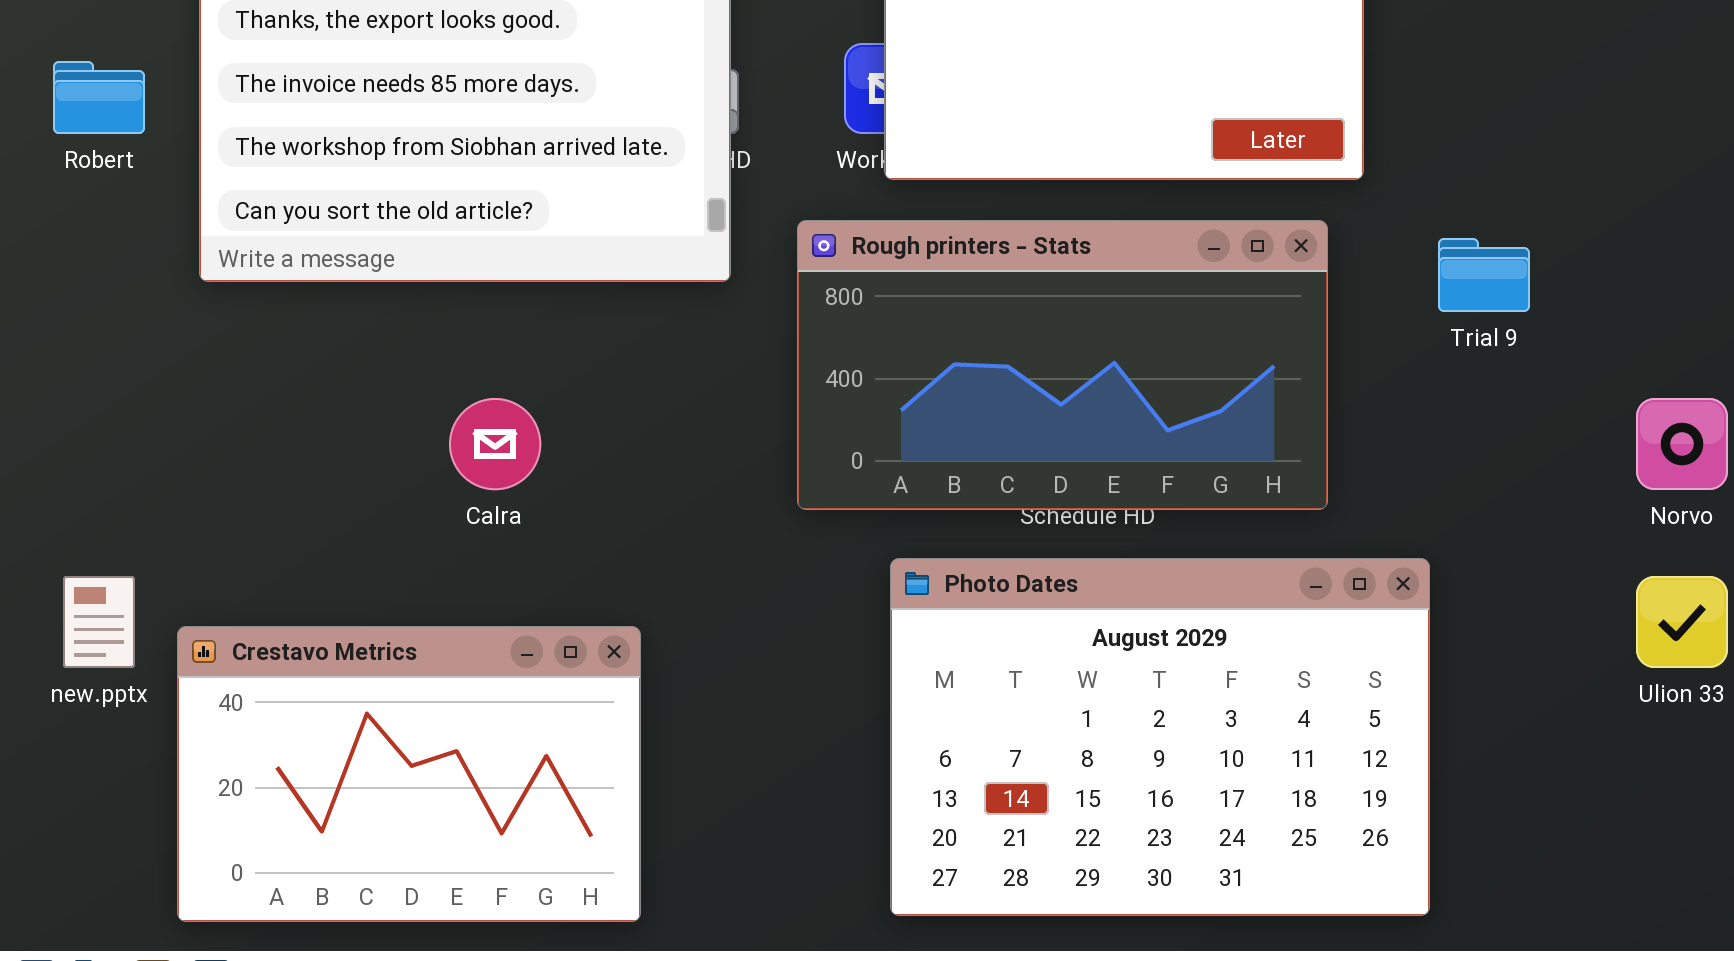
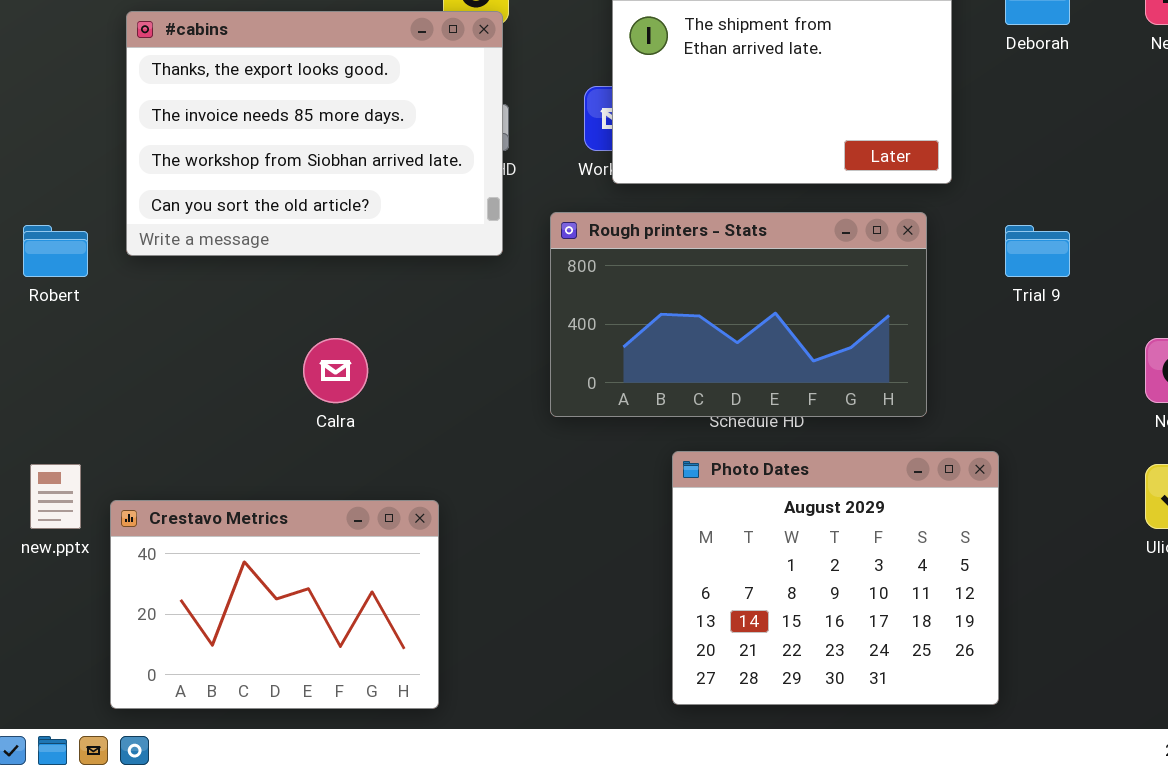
Robert: [53,61,145,134] -> [23,225,88,277], moved
Photo Dates: [890,558,1430,916] -> [672,451,999,705], resized

